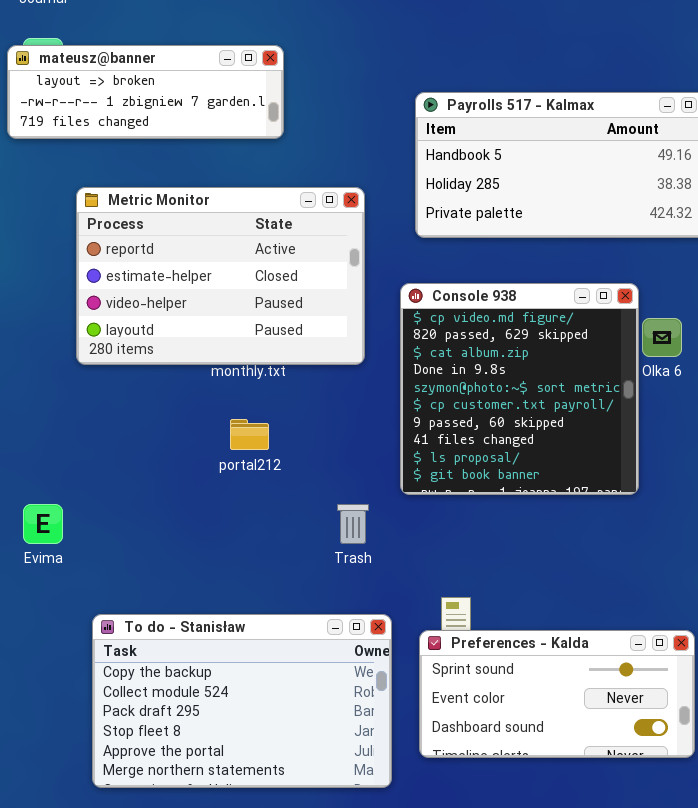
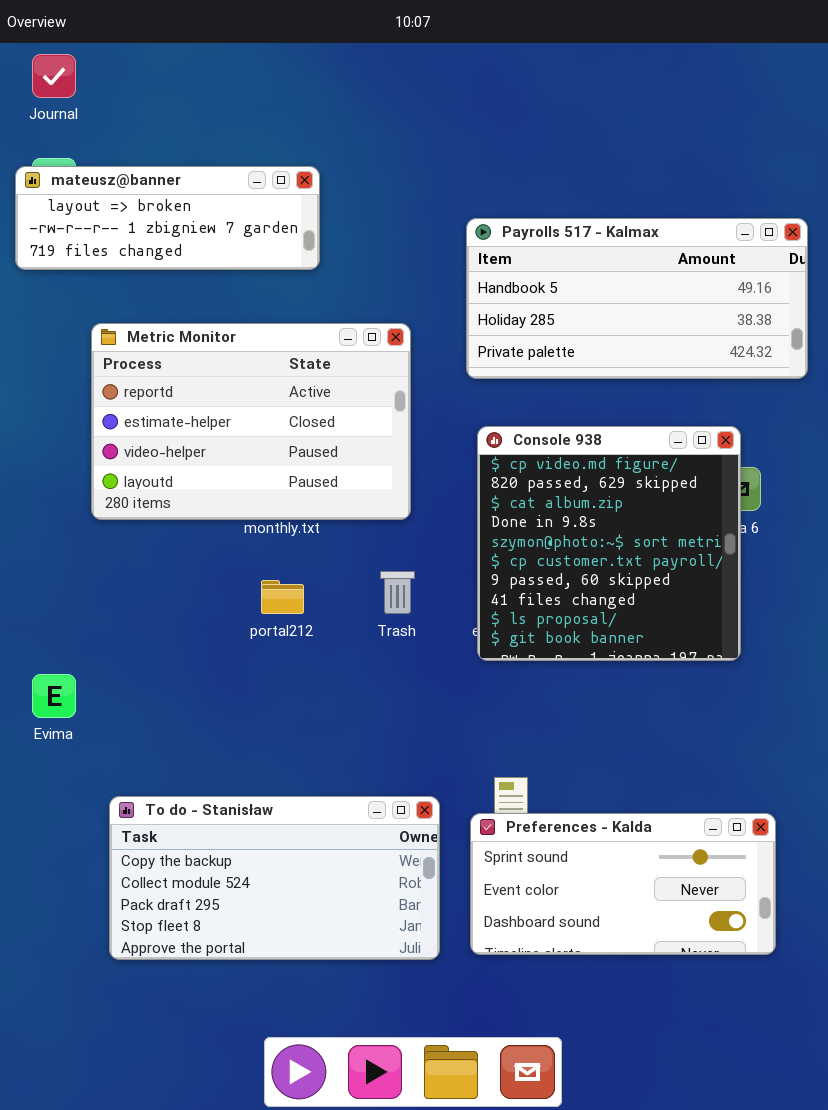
Console 938: [400,283,639,495] -> [477,426,741,661], moved
Trash: [337,504,369,544] -> [380,571,415,614], moved
To do - Stanisław: [92,614,392,788] -> [109,796,440,960], resized

